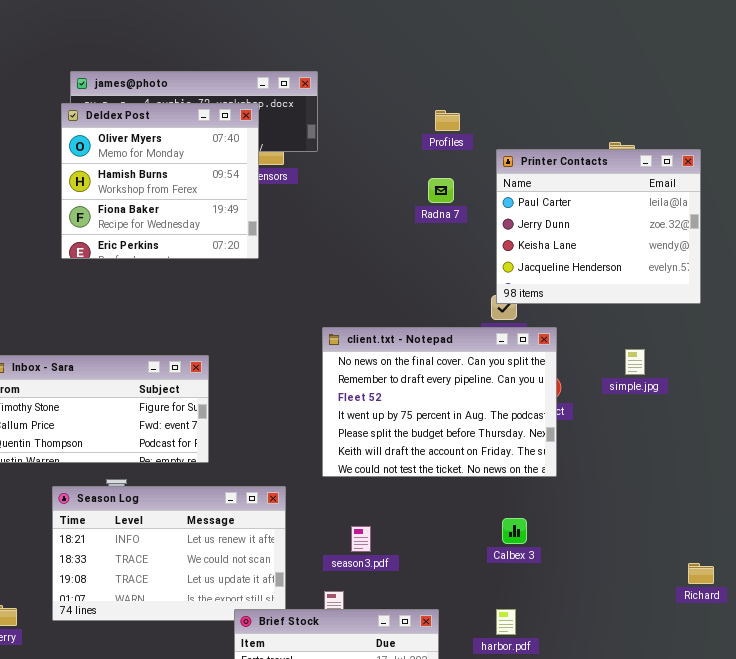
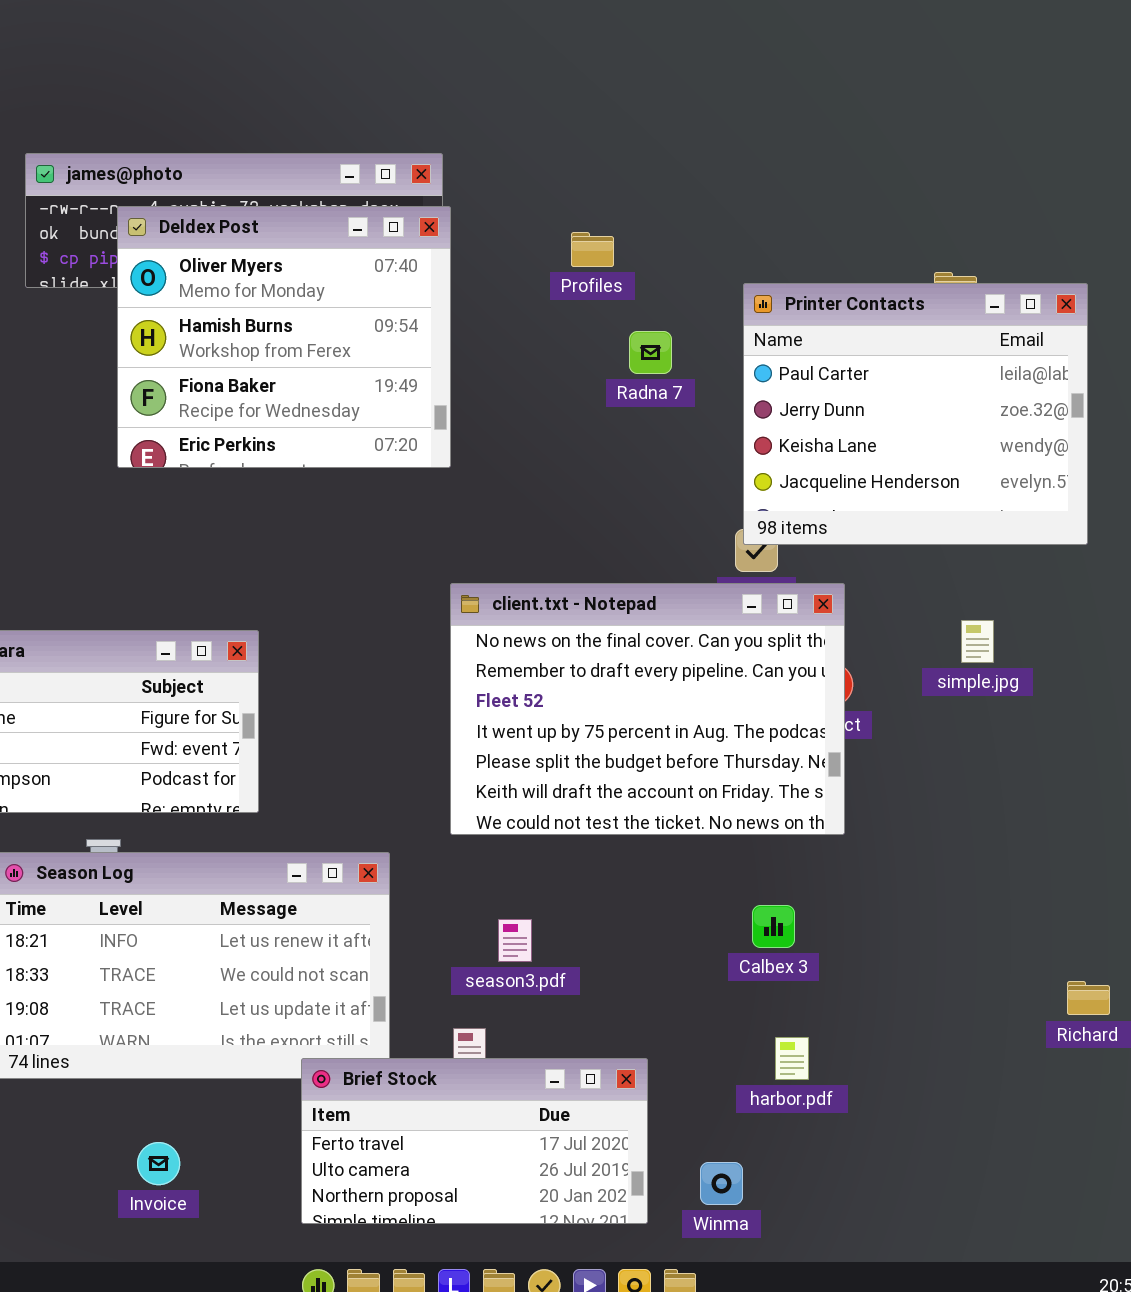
Deldex Post: [61,103,259,259] -> [117,206,451,468], moved
Profiles: [435,110,460,131] -> [571,232,614,267], moved
harbor.pdf: [496,609,516,635] -> [775,1037,809,1080], moved

